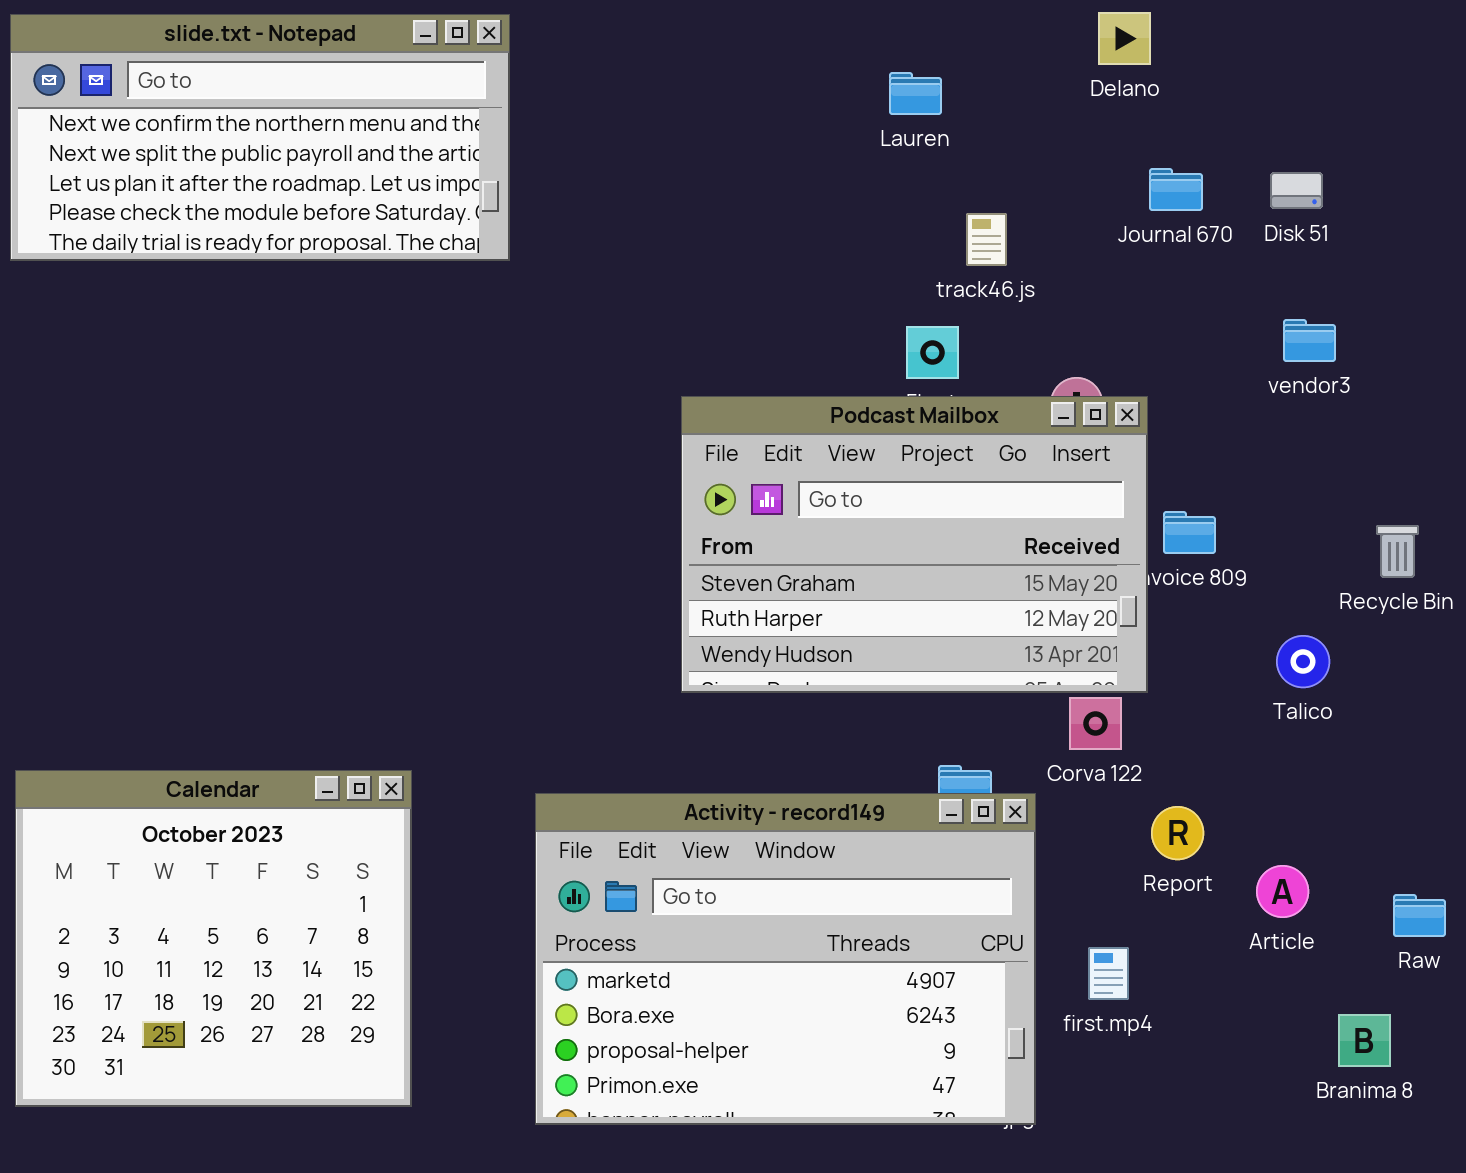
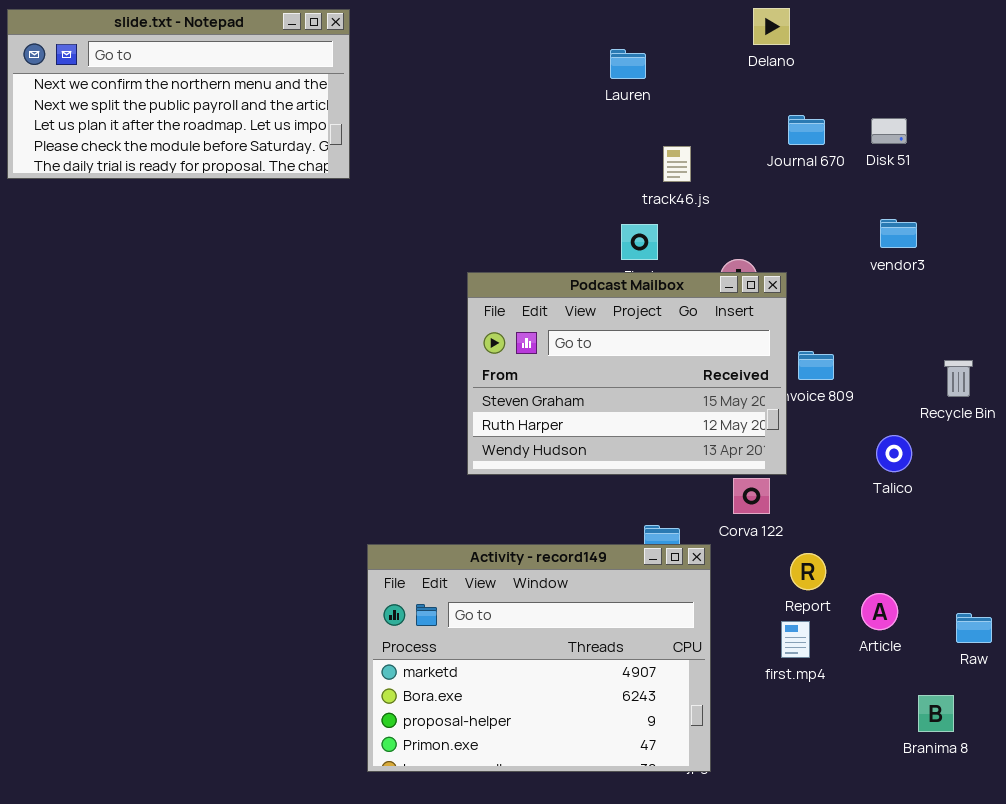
Calendar: [15,770,412,1107] -> none, closed
first.mp4: [1088,947,1129,1000] -> [781,621,810,658], moved

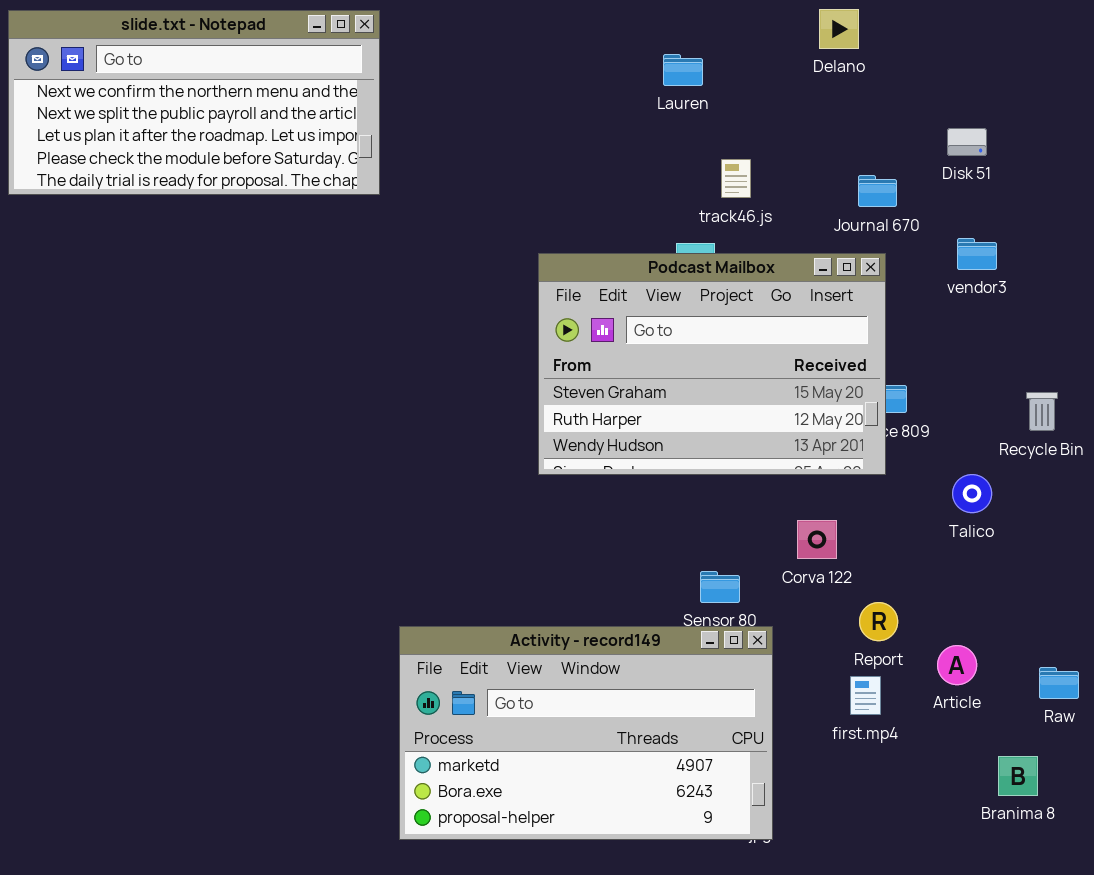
Journal 670: [788,115,825,145] -> [858,175,897,207], moved
Podcast Mailbox: [467,272,787,475] -> [538,253,886,475], moved
Activity - record149: [367,544,711,772] -> [399,626,773,840], resized

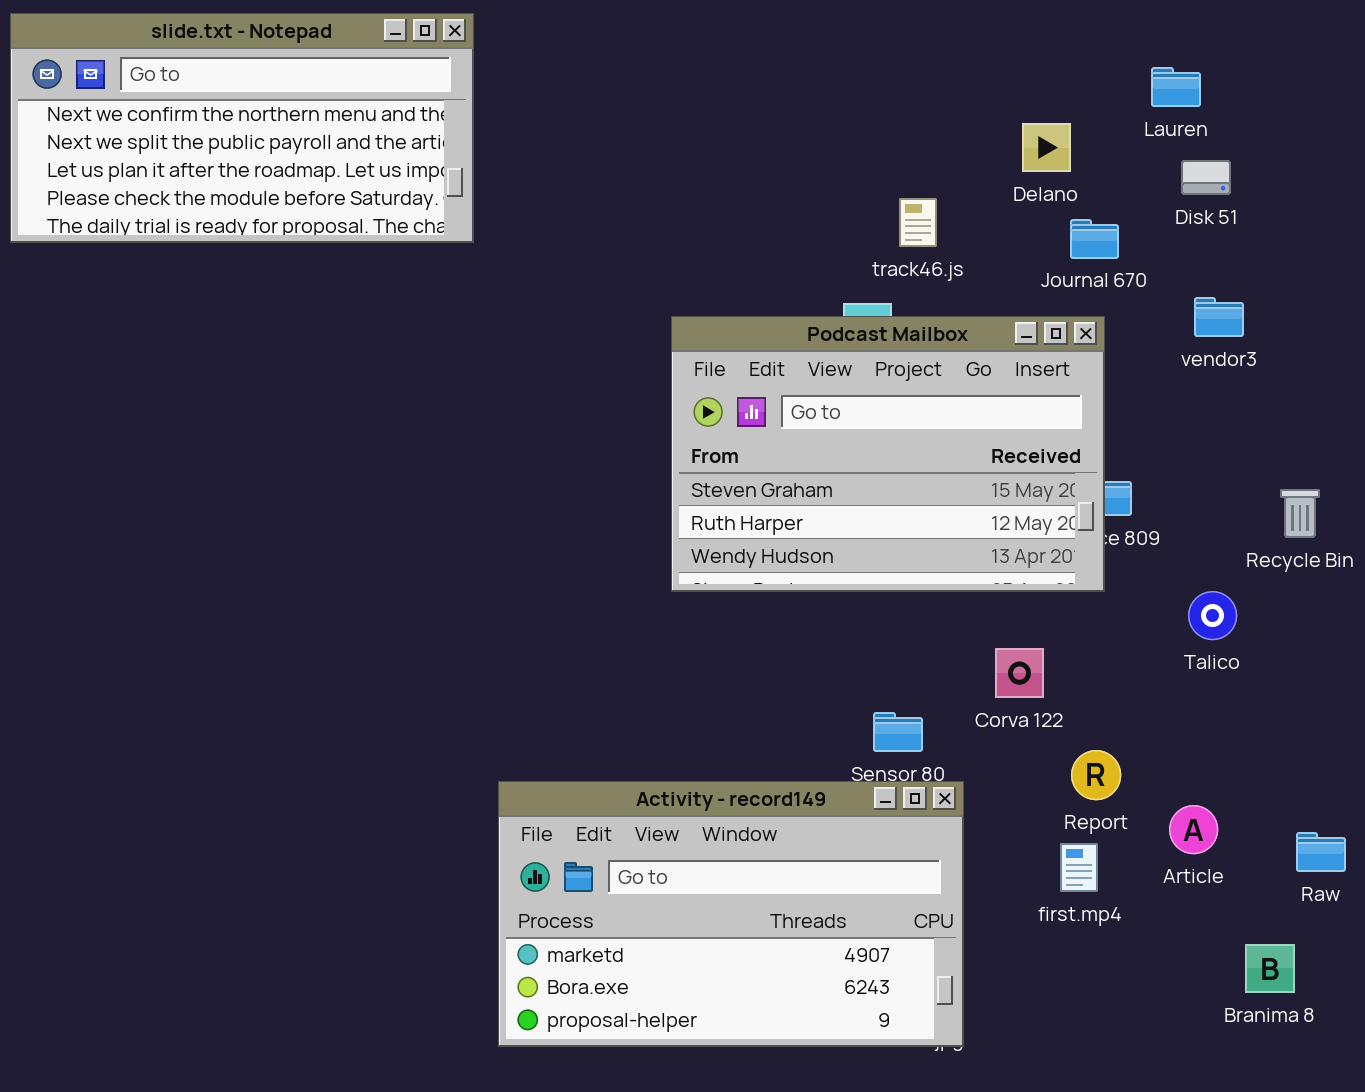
Delano: [819,9,859,49] -> [1022,123,1071,172], moved
Lauren: [663,54,703,86] -> [1151,67,1201,107], moved

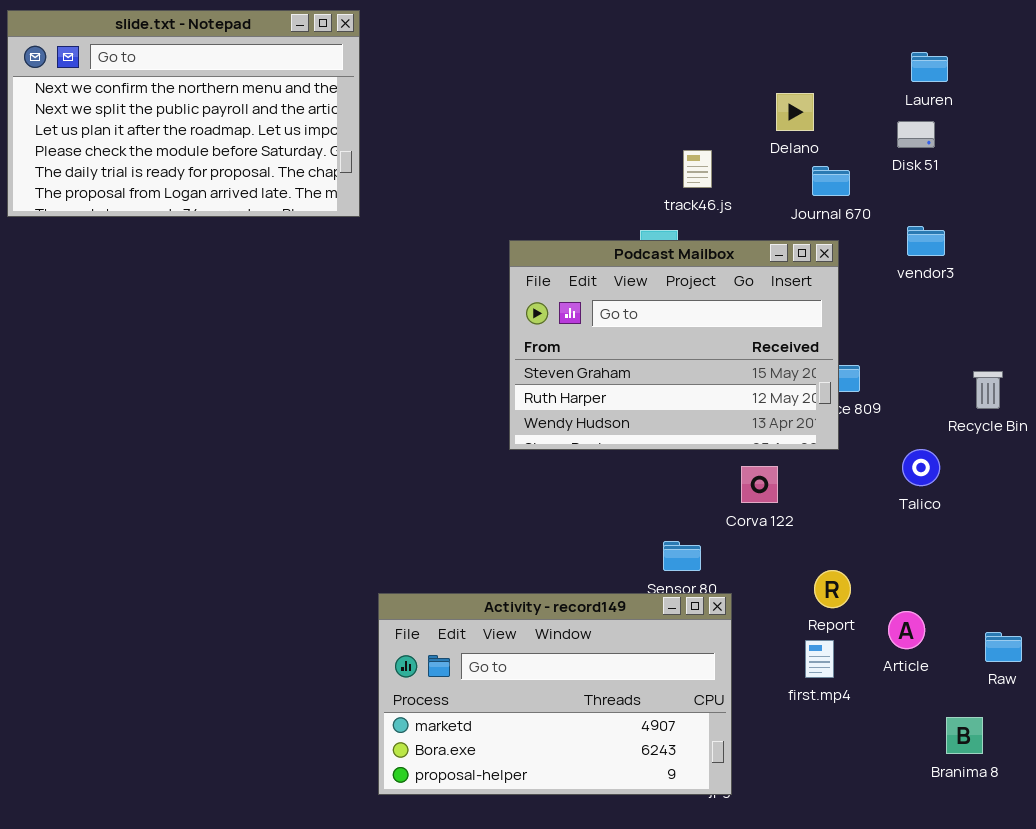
slide.txt - Notepad: [10,13,474,243] -> [7,10,360,217], resized
Lauren: [1151,67,1201,107] -> [911,52,948,82], moved
Corva 122: [995,648,1044,698] -> [741,466,778,503], moved

